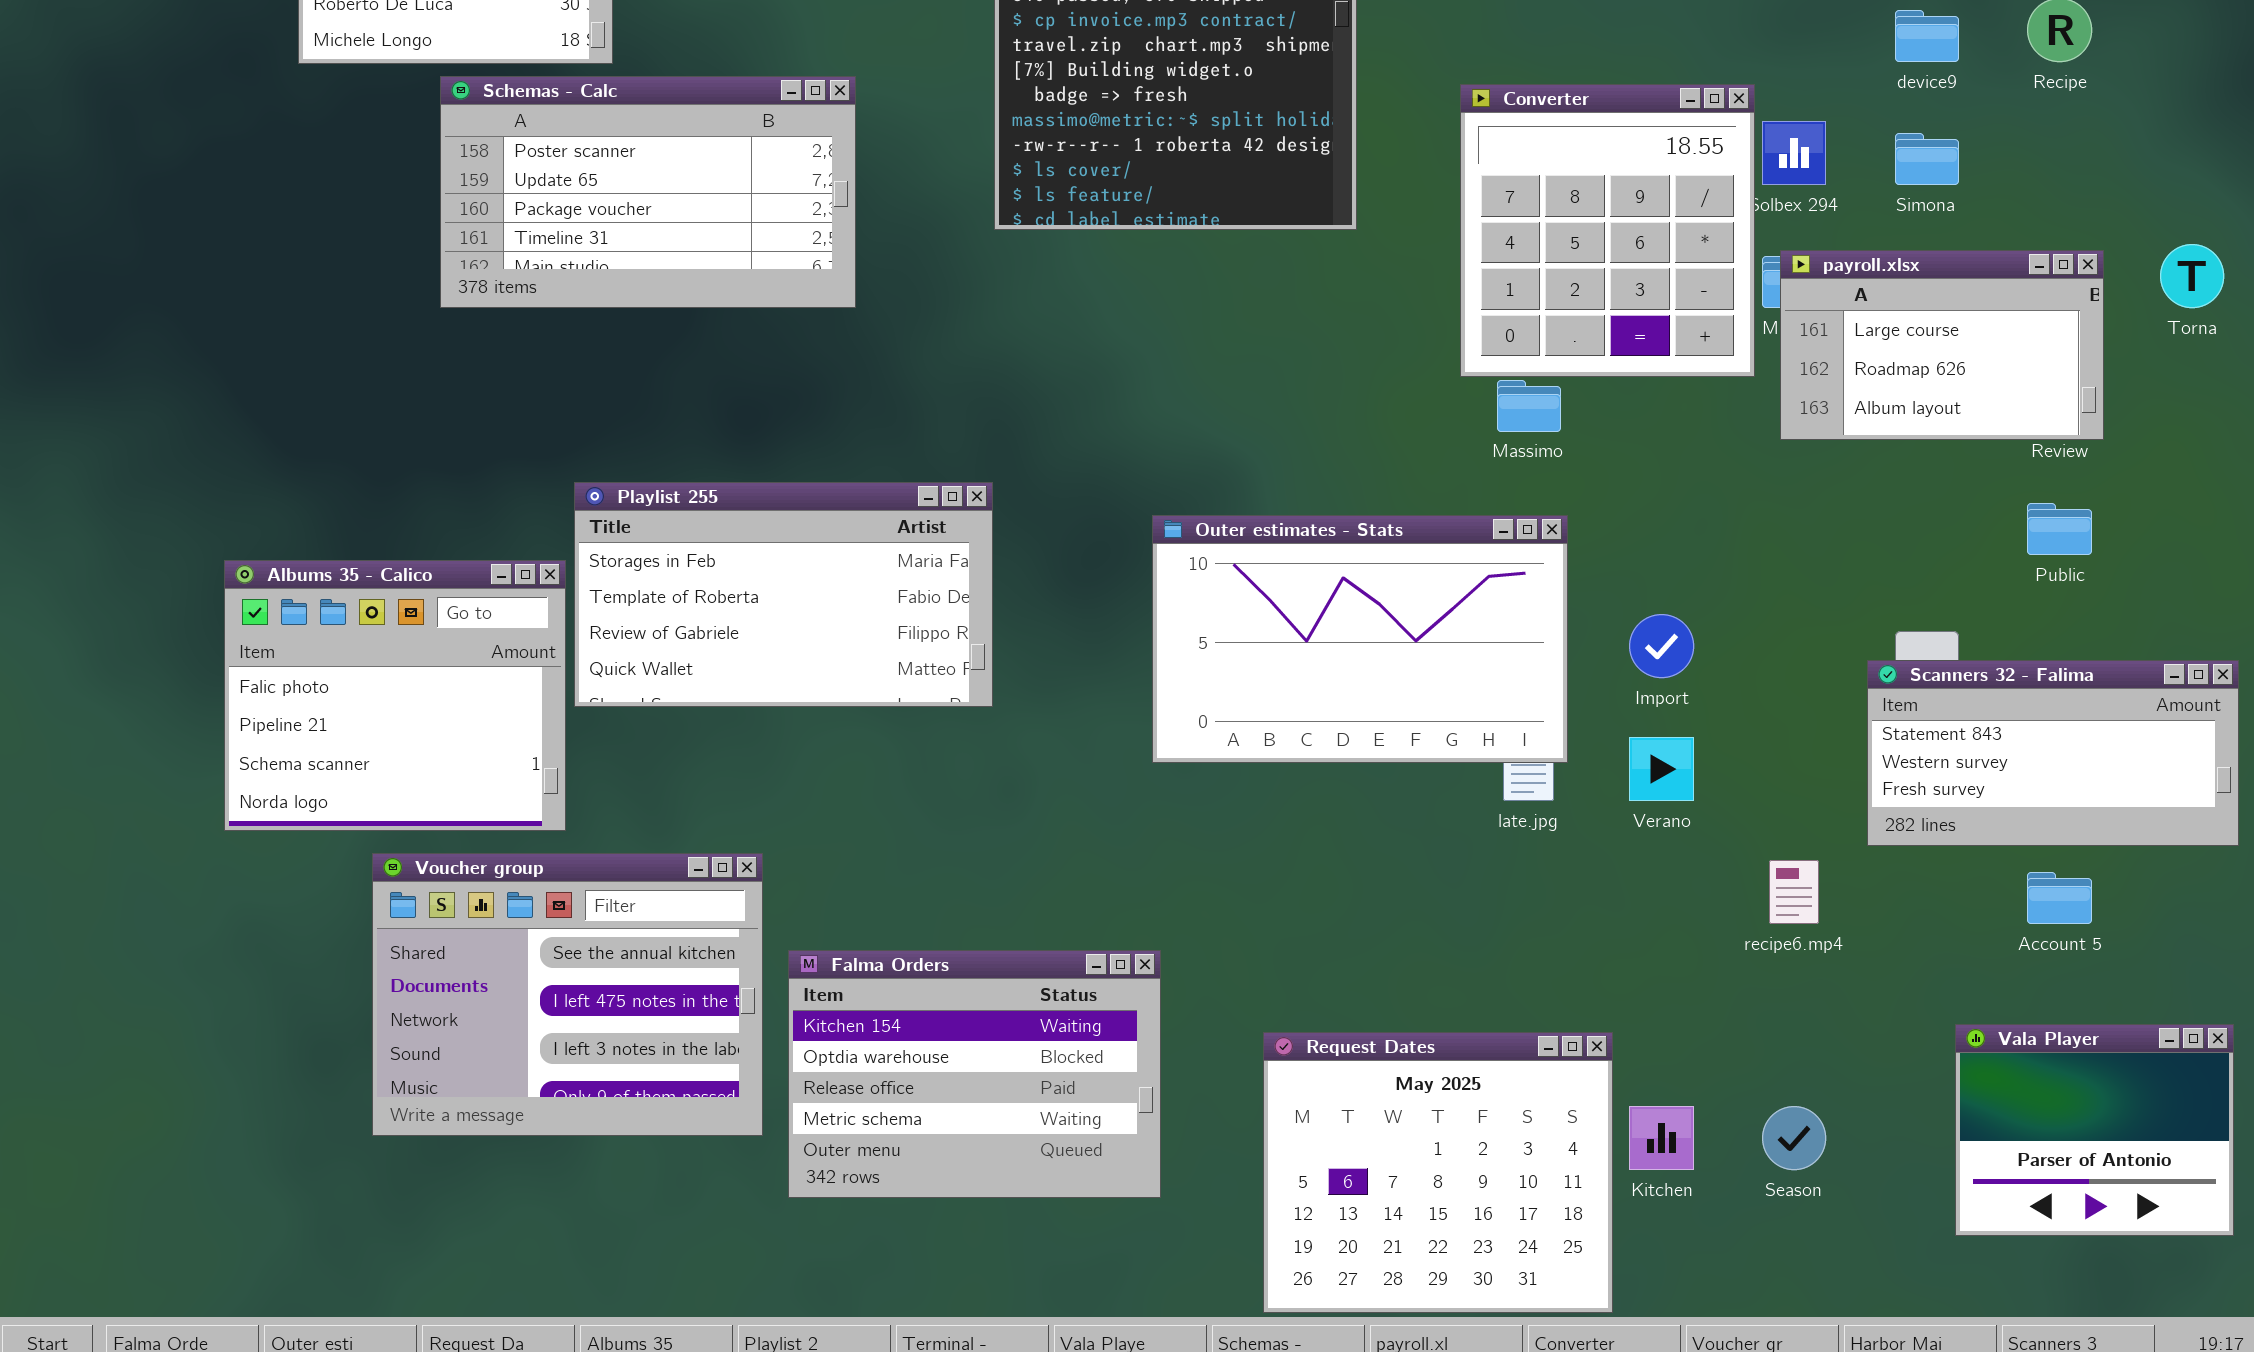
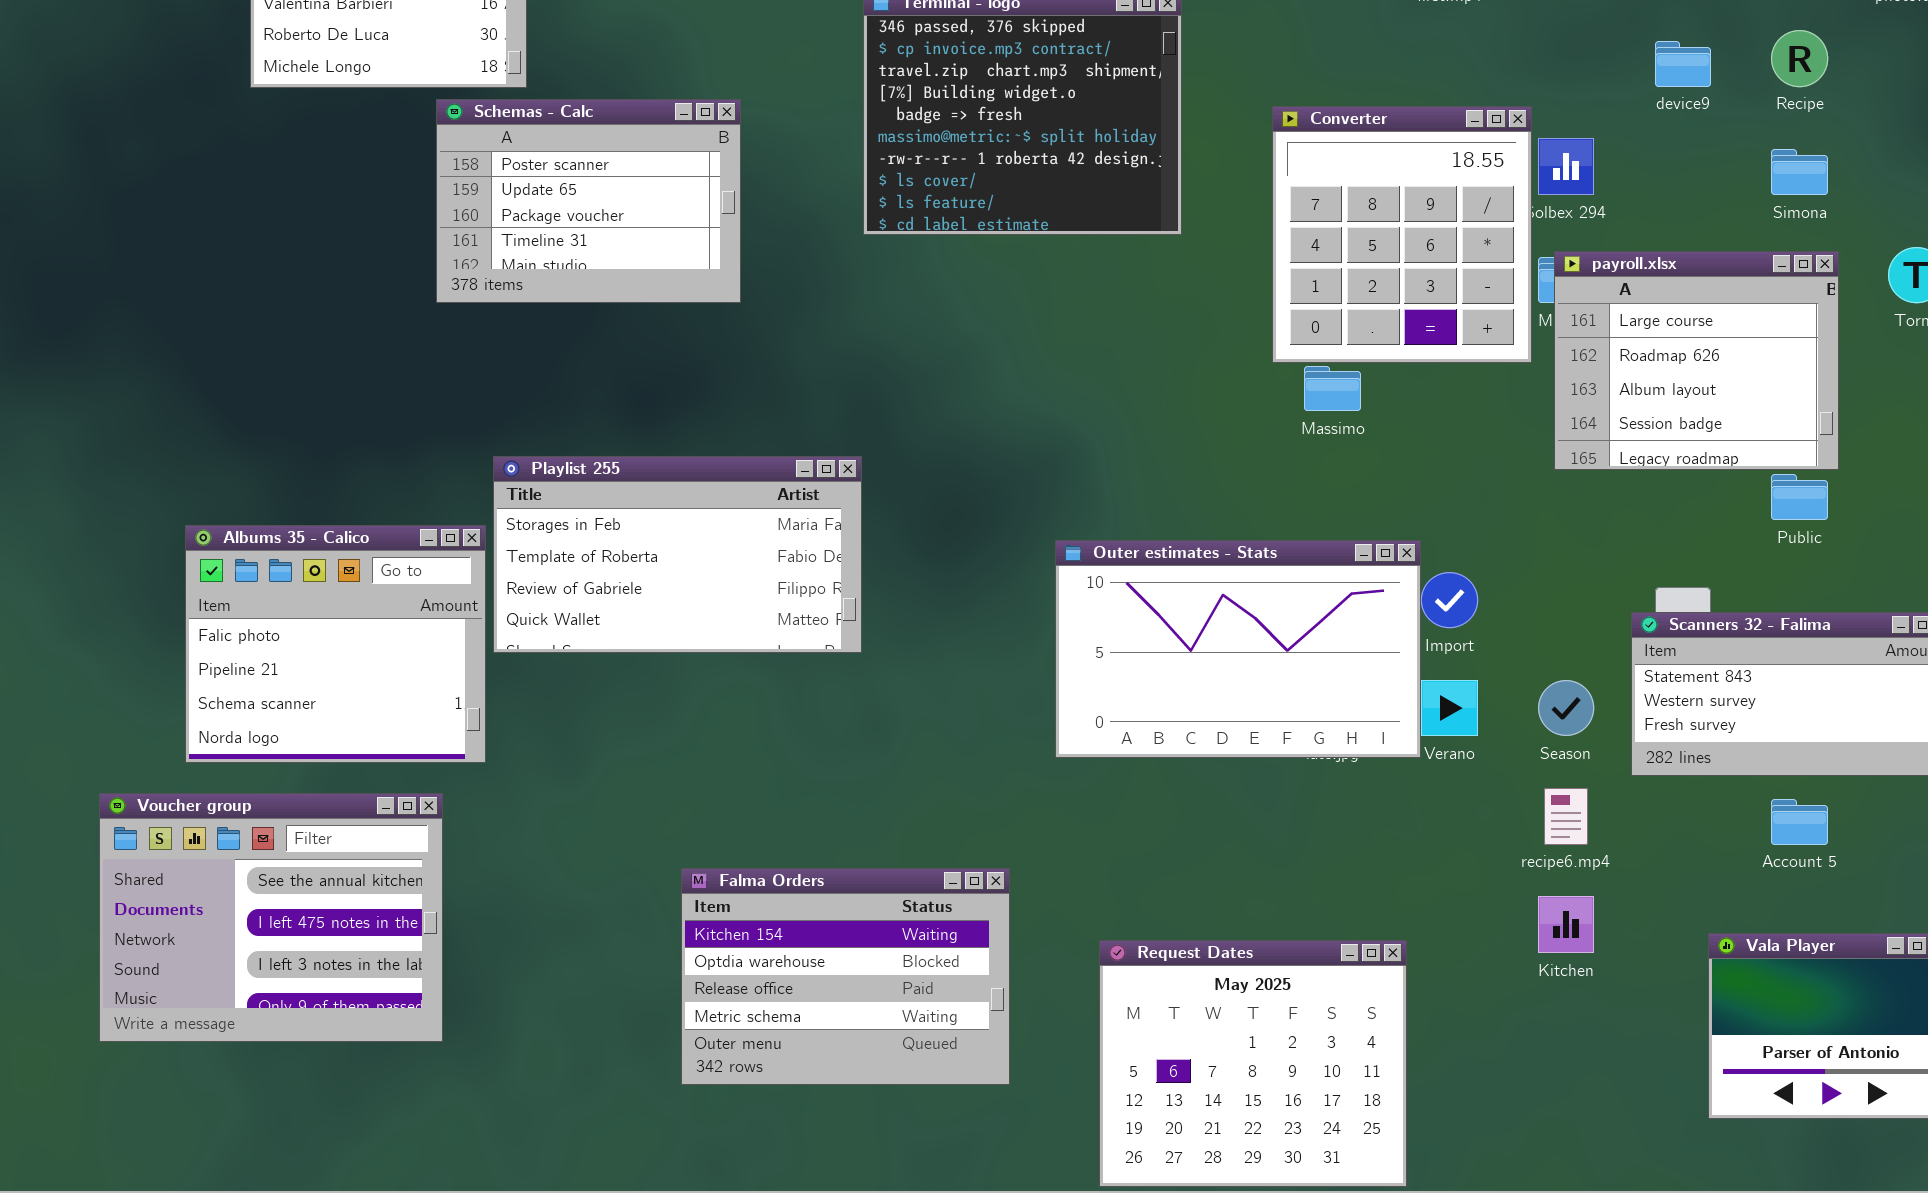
Schemas - Calc: [440,76,856,308] -> [436,99,741,303], resized
Simona: [1895,133,1959,185] -> [1771,149,1828,195], moved
payroll.xlsx: [1780,250,2104,440] -> [1554,251,1839,470], resized
Outer estimates - Stats: [1152,515,1568,763] -> [1055,540,1421,758], moved
Voucher group: [372,853,763,1136] -> [99,793,443,1042], moved
Kitchen: [1629,1106,1694,1170] -> [1538,896,1594,953], moved
Season: [1762,1106,1826,1170] -> [1538,680,1594,736], moved

